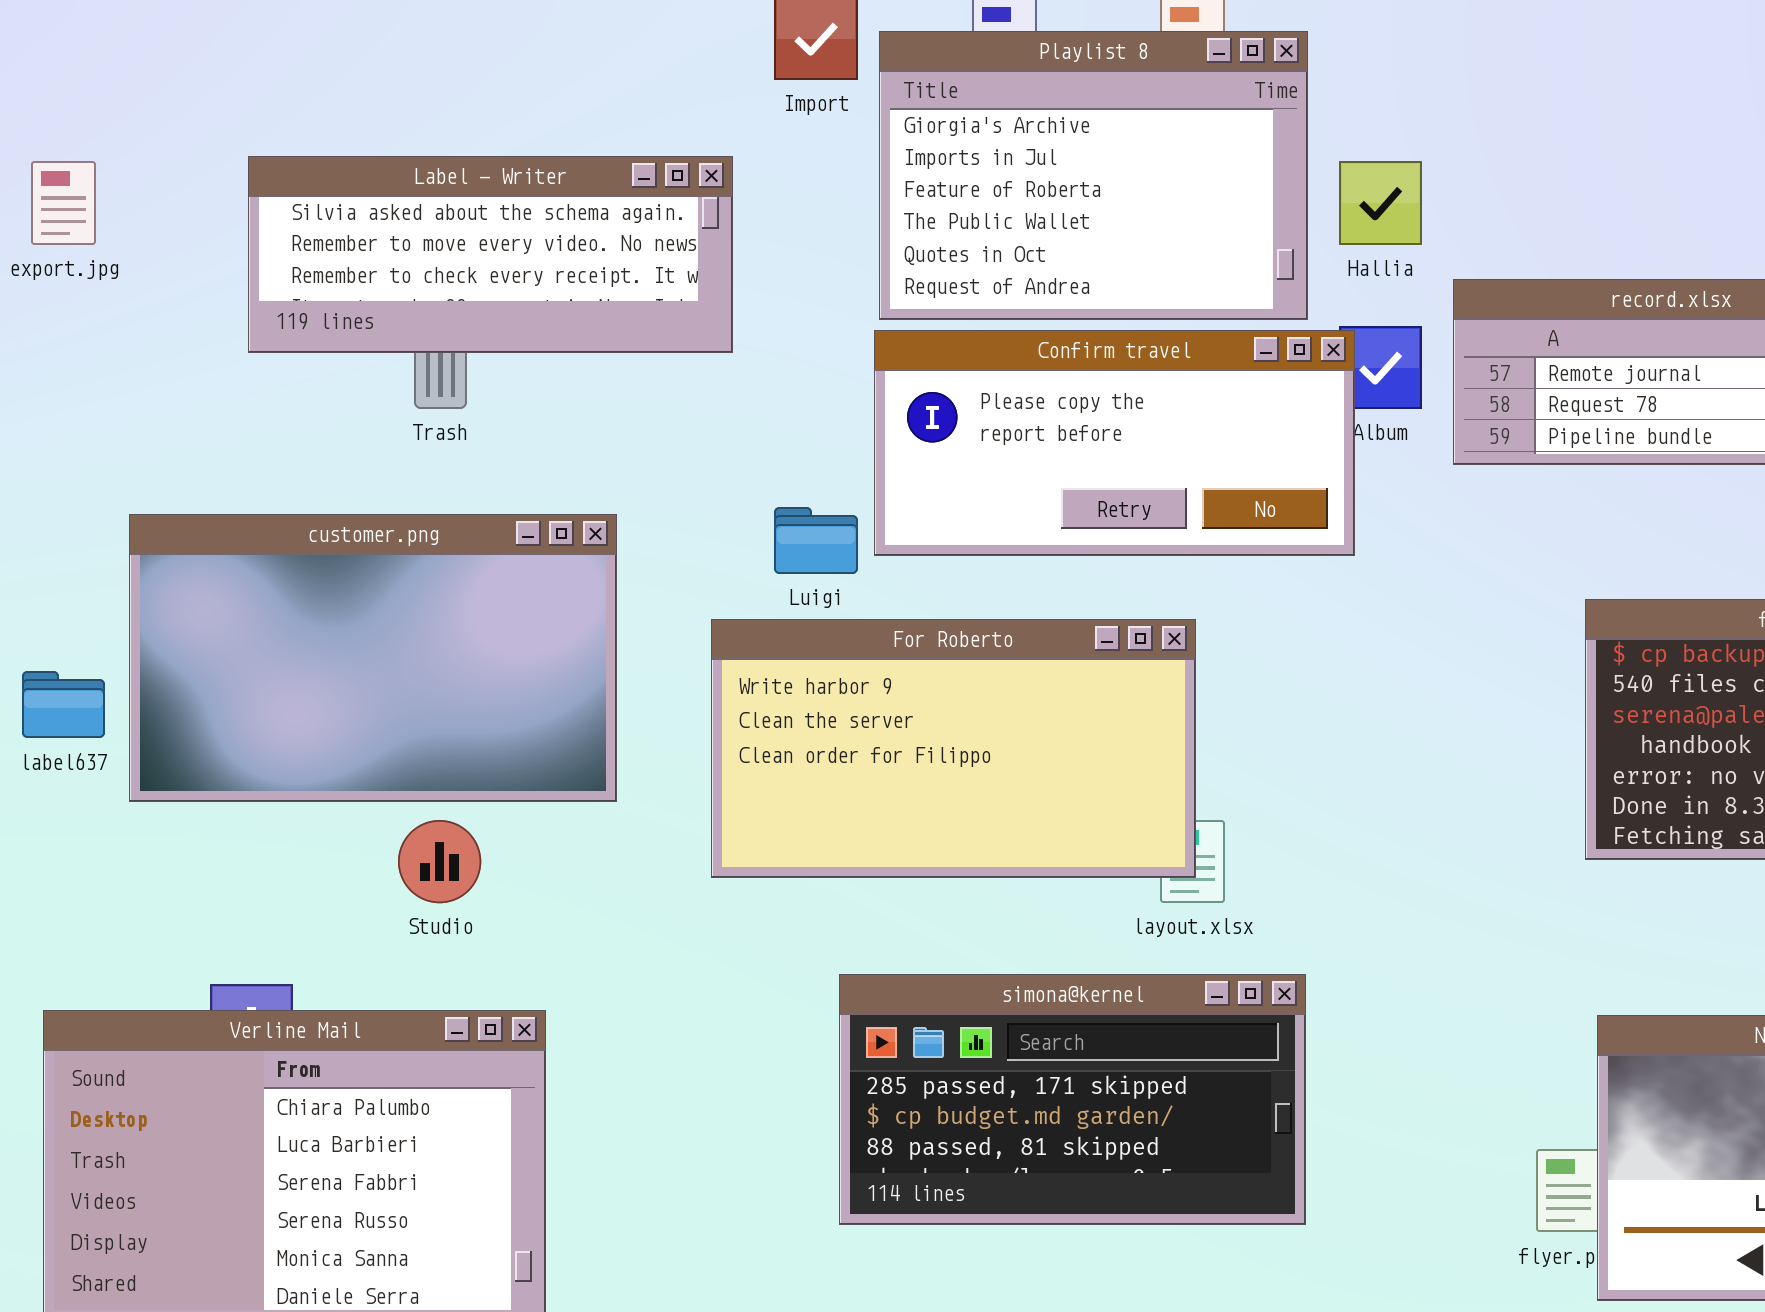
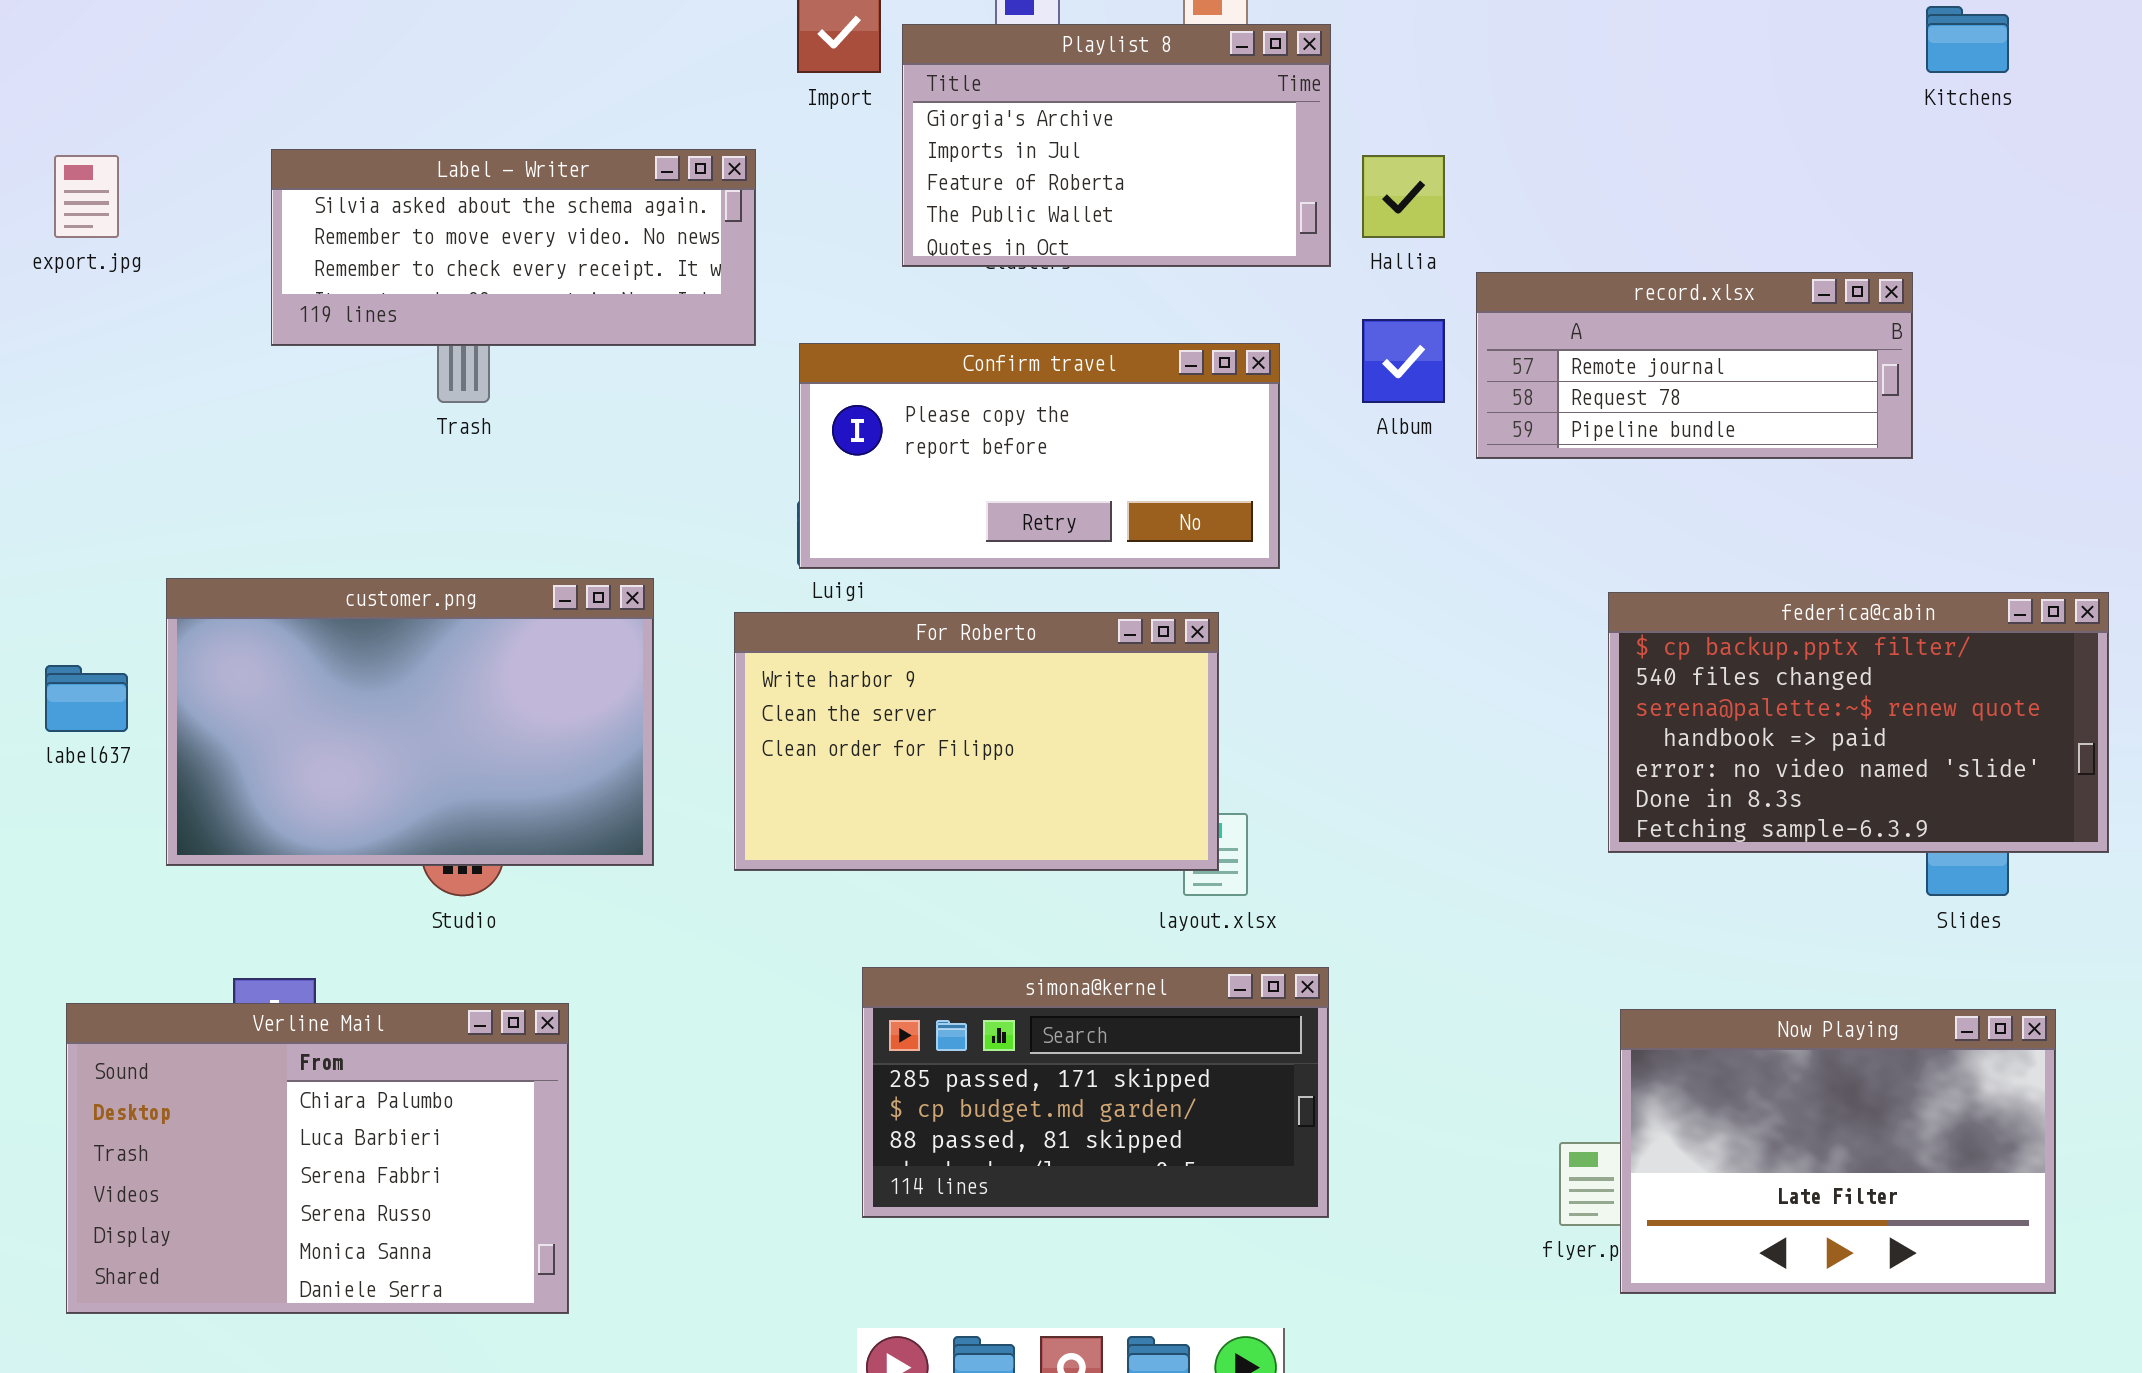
Playlist 8: [879,31,1308,320] -> [902,24,1331,267], resized
Confirm travel: [874,330,1355,556] -> [799,343,1280,569], moved
customer.png: [129,514,617,802] -> [166,578,654,866], moved

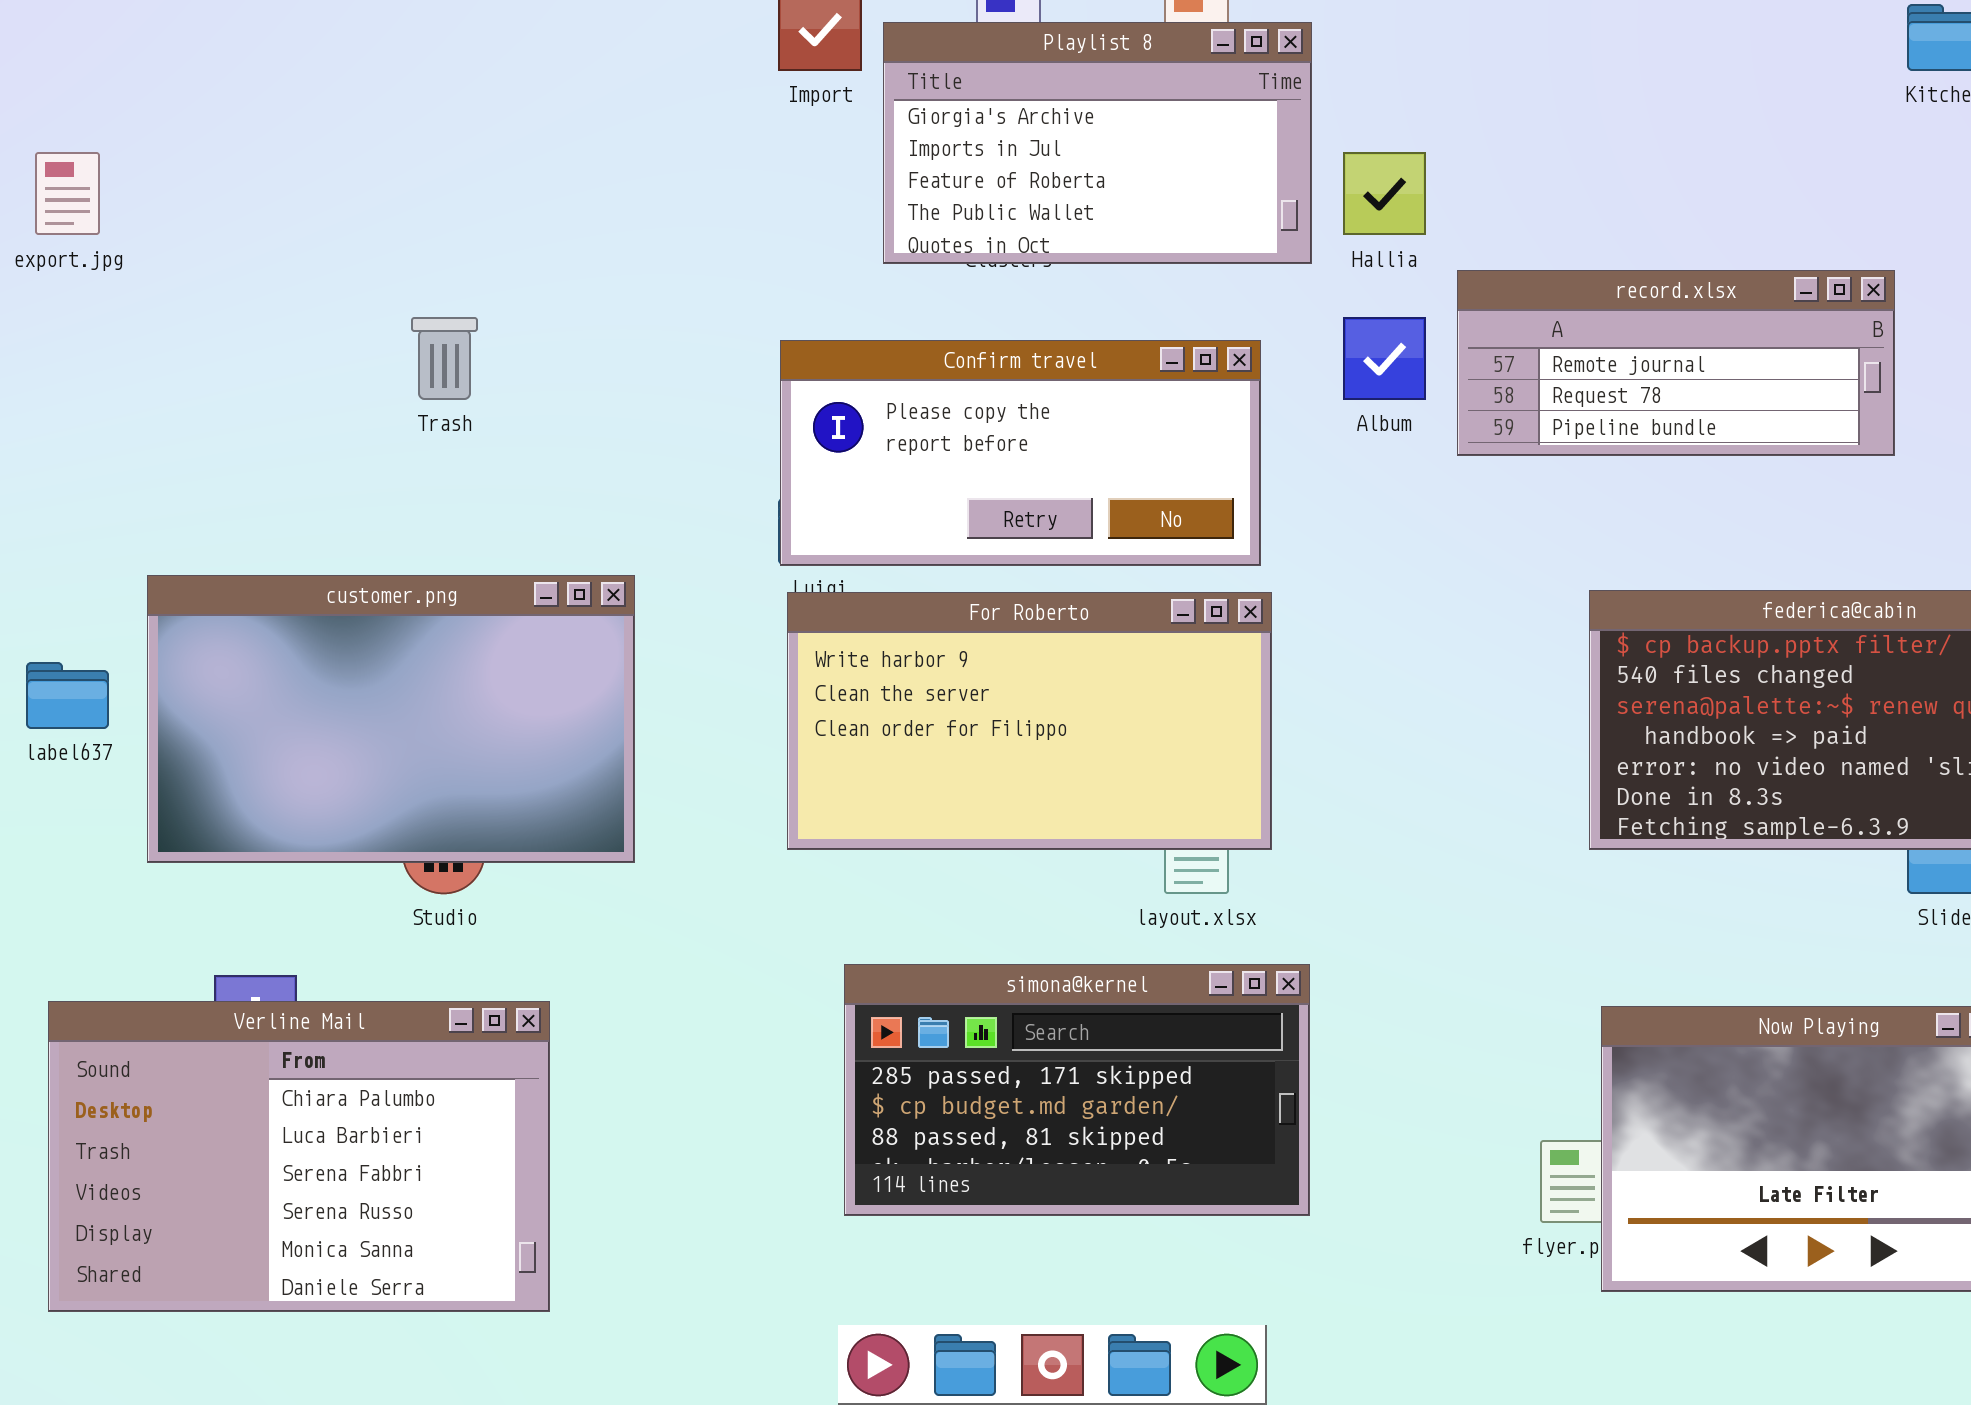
Label - Writer: [271,149,756,346] -> none, closed
For Roberto: [734,612,1219,871] -> [787,592,1272,850], moved

